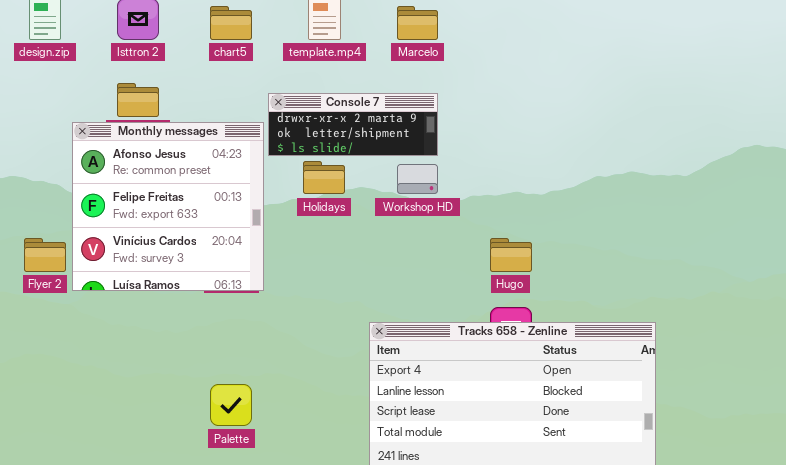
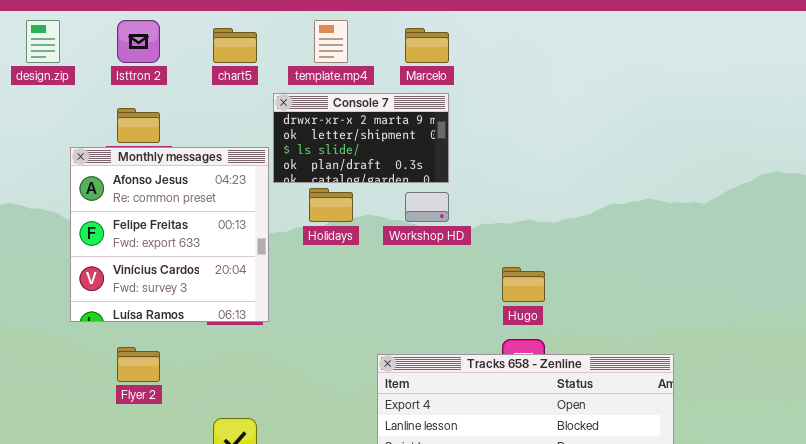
Console 7: [268,93,438,156] -> [273,93,449,183], resized
Flyer 2: [24,238,66,272] -> [117,347,160,382], moved

